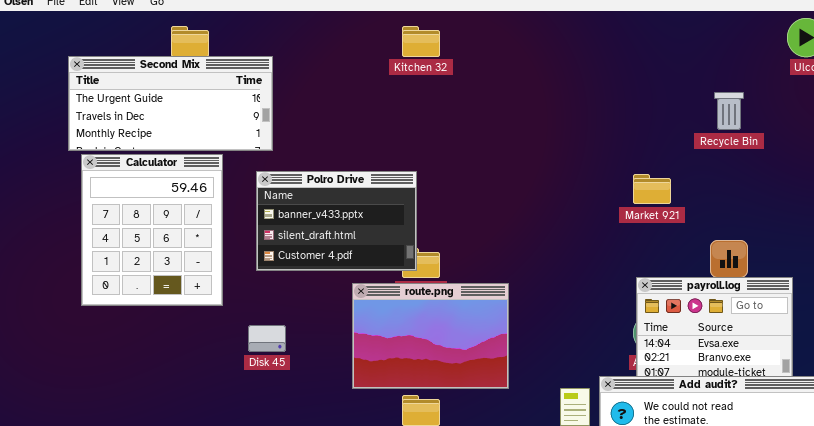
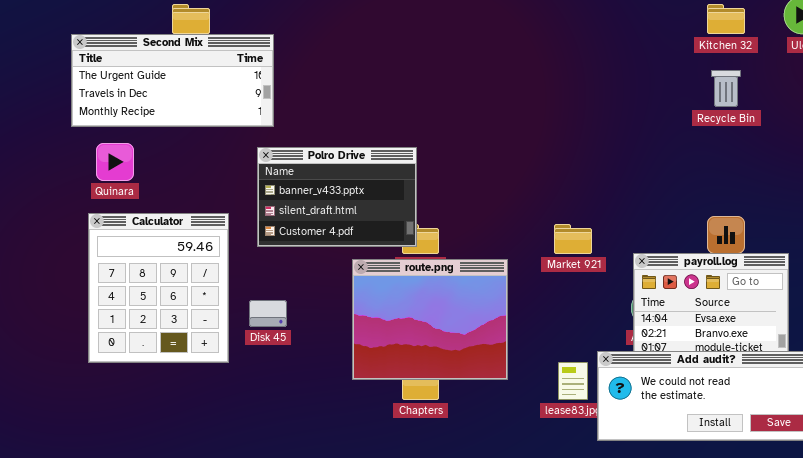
Kitchen 32: [402,26,440,57] -> [707,4,745,34], moved
Calculator: [81,154,223,306] -> [88,213,229,363], moved
Market 921: [633,174,671,204] -> [554,224,592,254], moved
route.png: [352,283,509,389] -> [352,259,508,380], resized

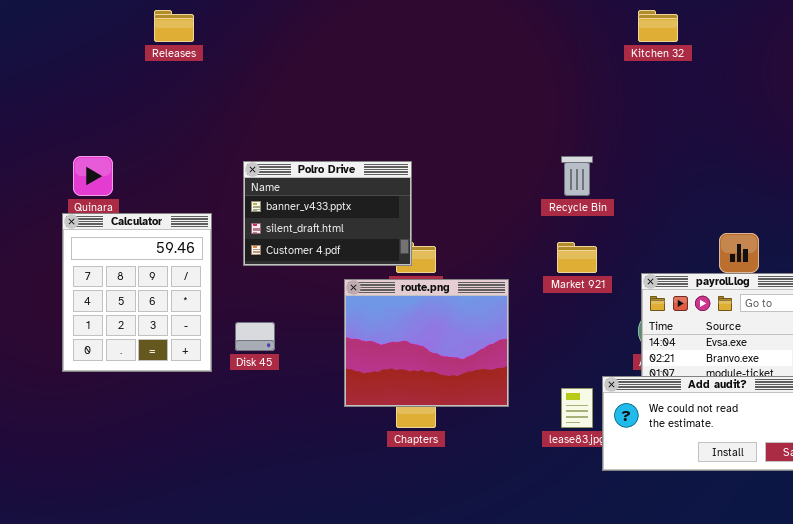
Kitchen 32: [707,4,745,34] -> [638,10,678,42], moved
Second Mix: [71,34,274,127] -> none, closed
Recycle Bin: [711,70,741,107] -> [561,156,593,196], moved
Calculator: [88,213,229,363] -> [62,213,212,372], moved

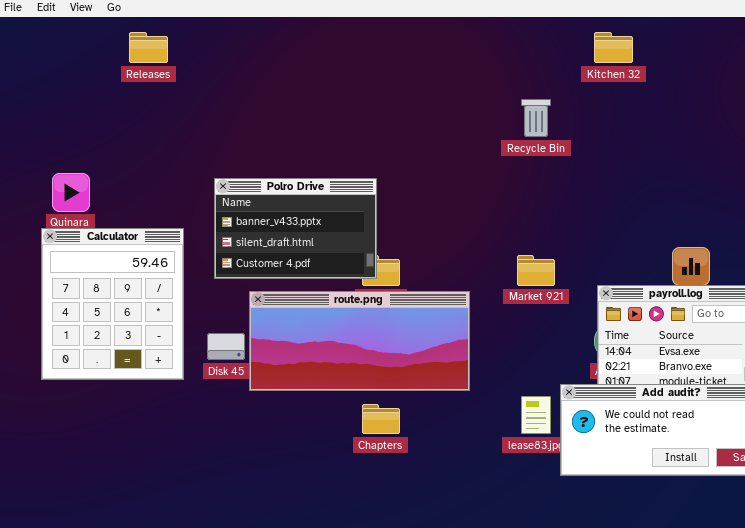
Recycle Bin: [561,156,593,196] -> [521,99,551,137], moved
route.png: [344,279,509,407] -> [249,291,470,391], resized

